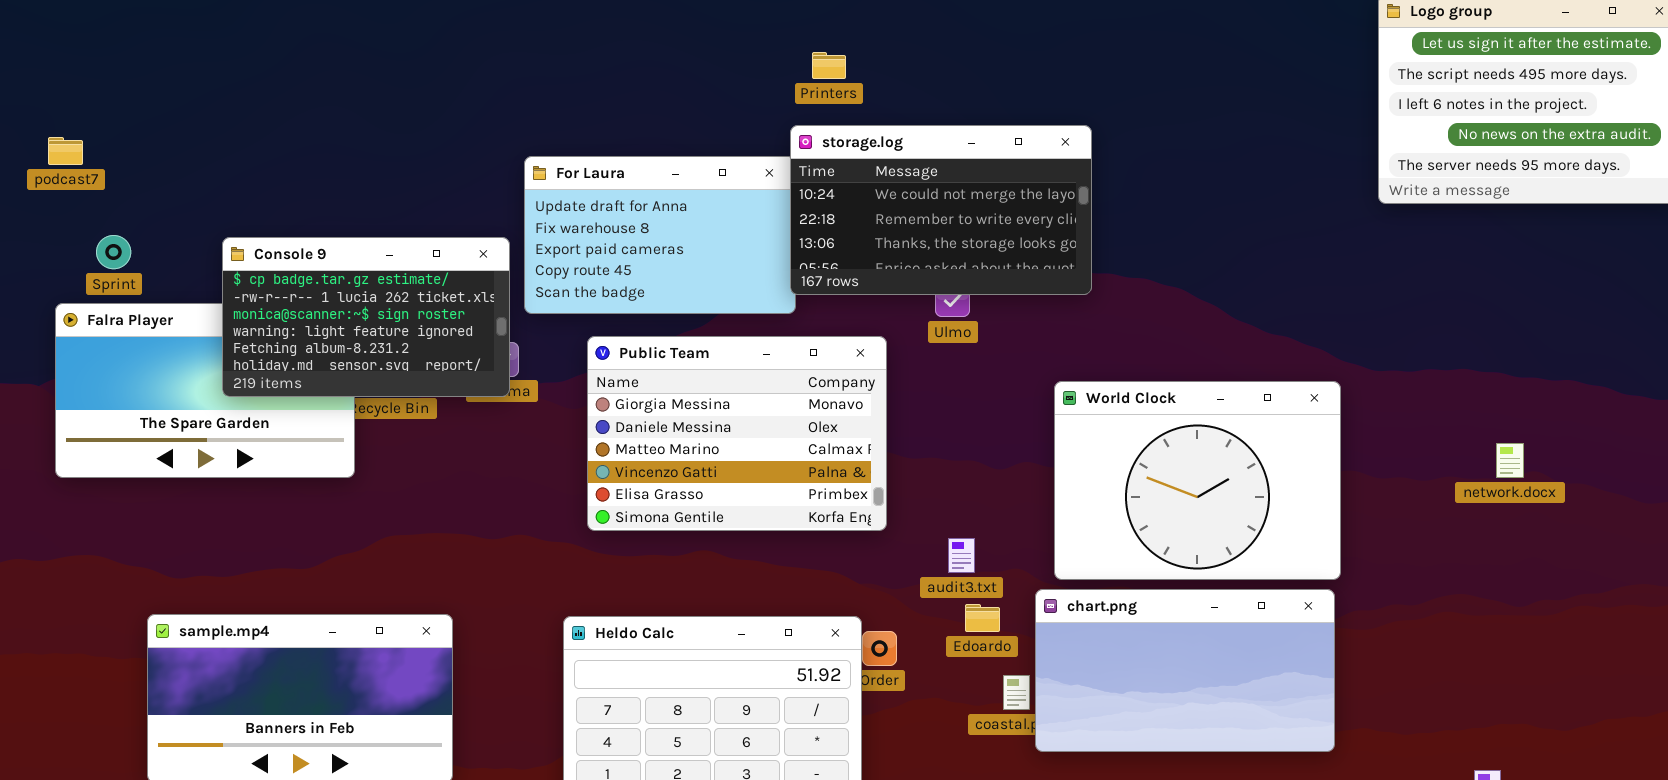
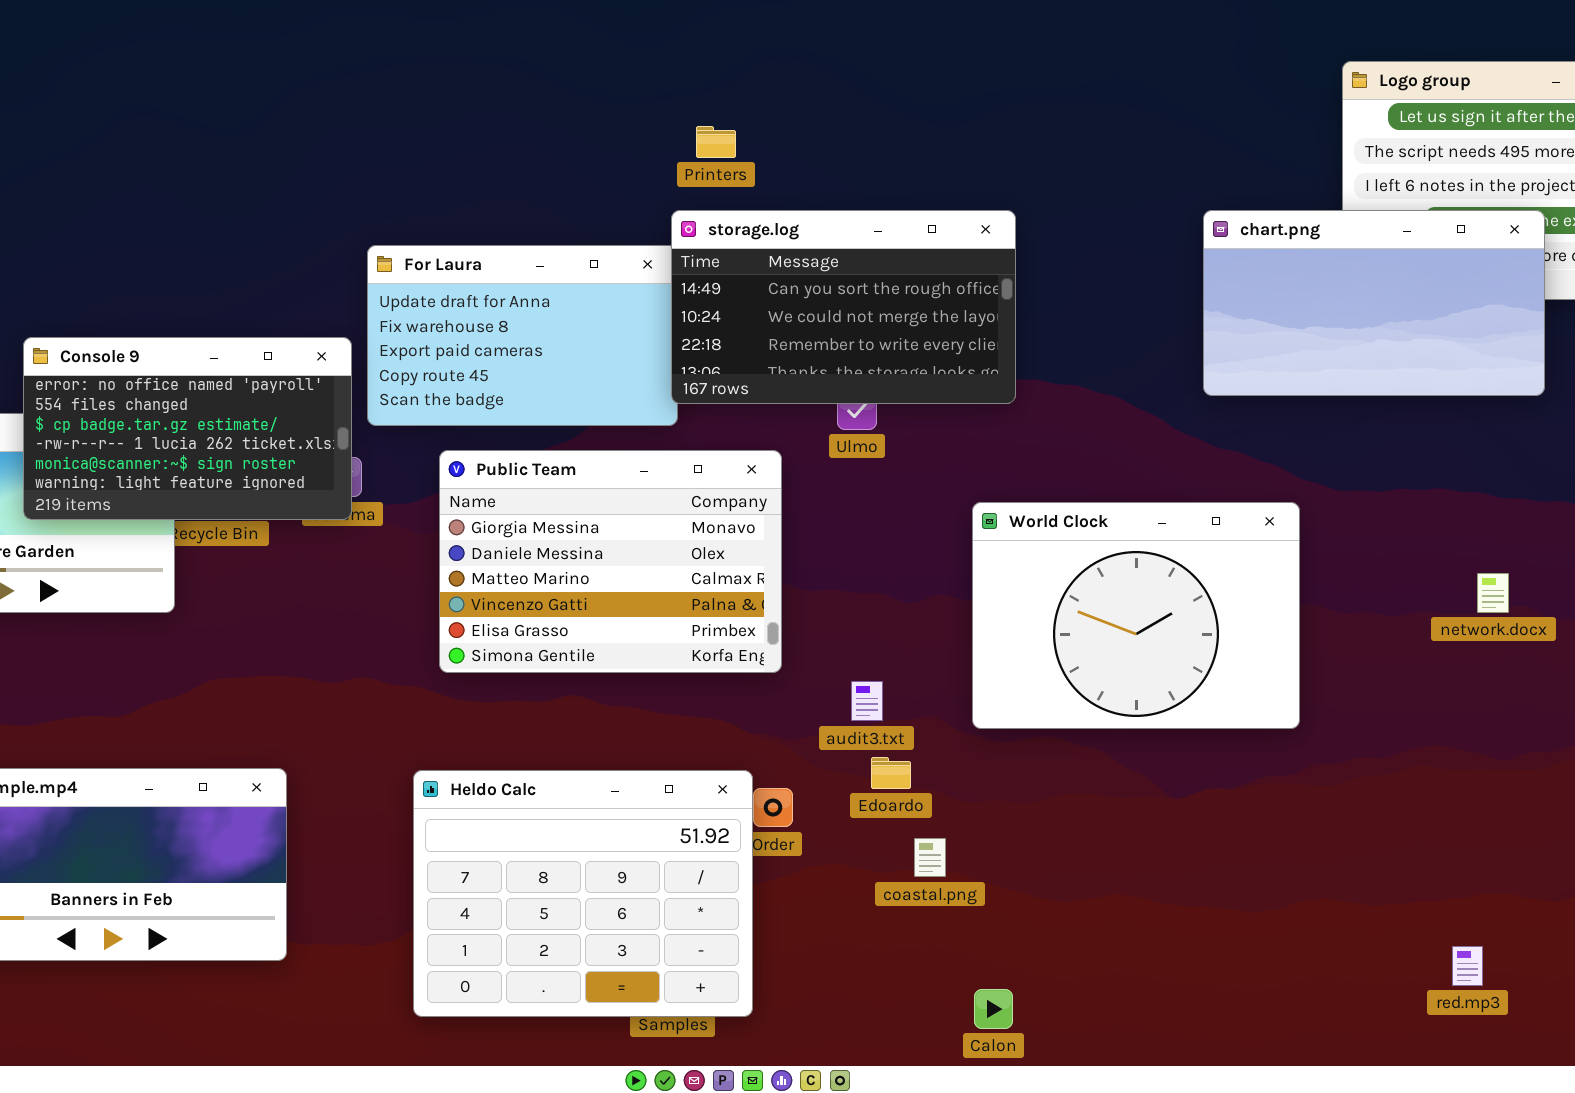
storage.log: [790,125,1092,295] -> [671,210,1016,404], scrolled up 1 row
Console 9: [222,237,510,397] -> [23,337,352,520], scrolled up 2 rows
chart.png: [1035,589,1335,752] -> [1203,210,1545,396], moved

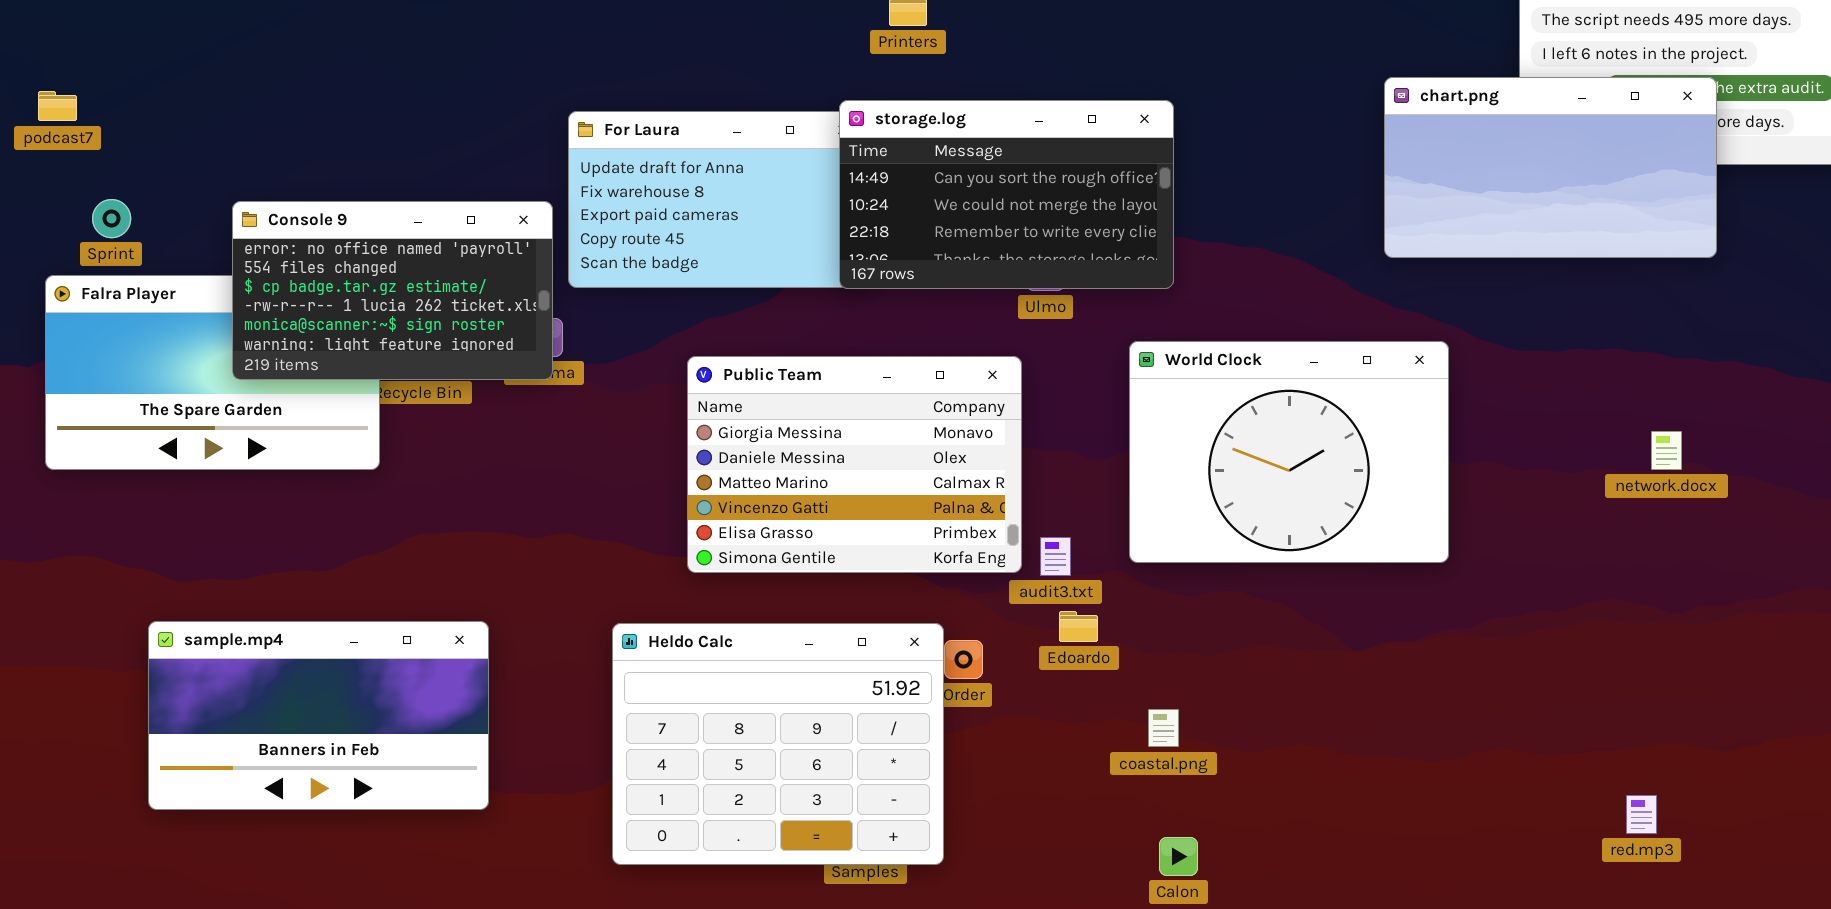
storage.log: [671,210,1016,404] -> [839,100,1174,289], moved
Public Team: [439,450,782,673] -> [687,356,1022,573], moved
World Clock: [972,502,1300,729] -> [1129,341,1449,563], moved
coastal.png: [914,838,946,877] -> [1148,709,1179,747], moved

